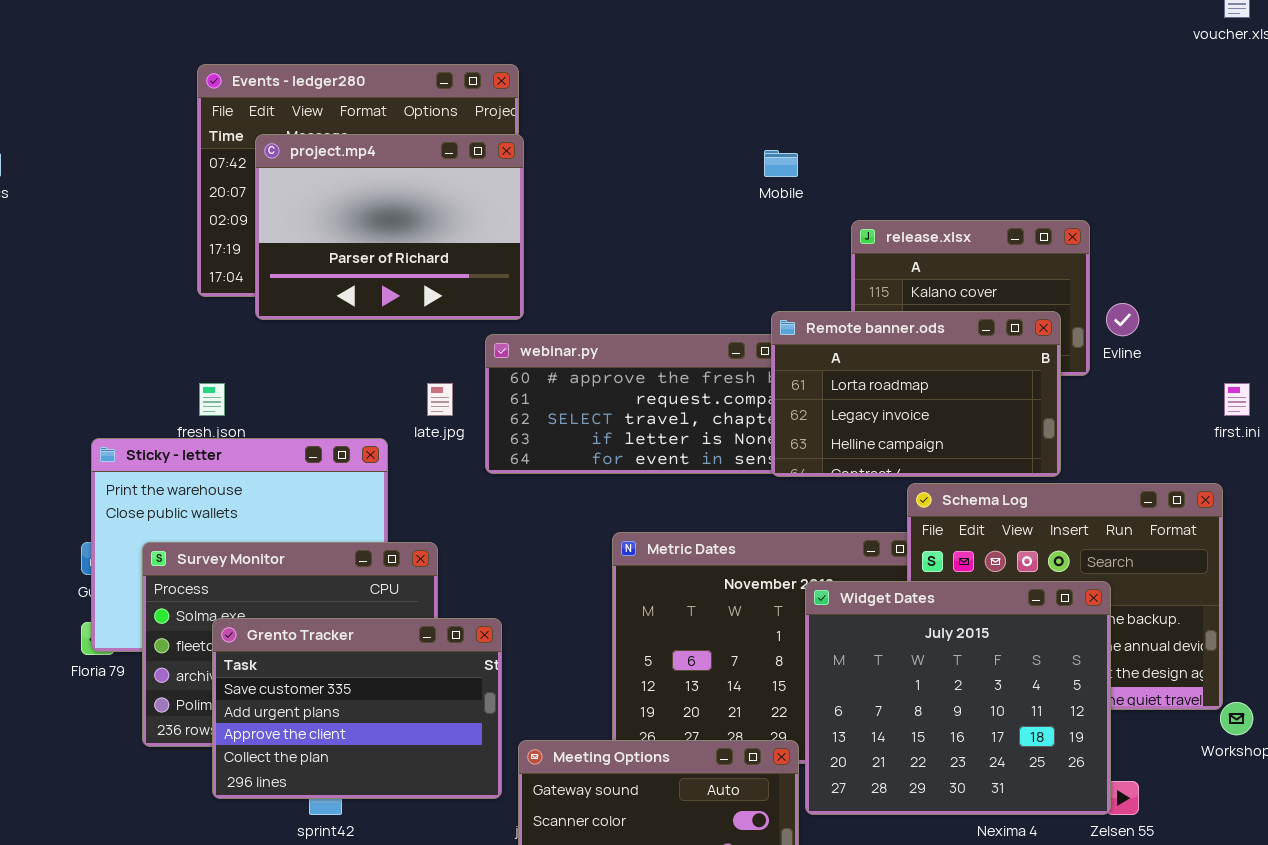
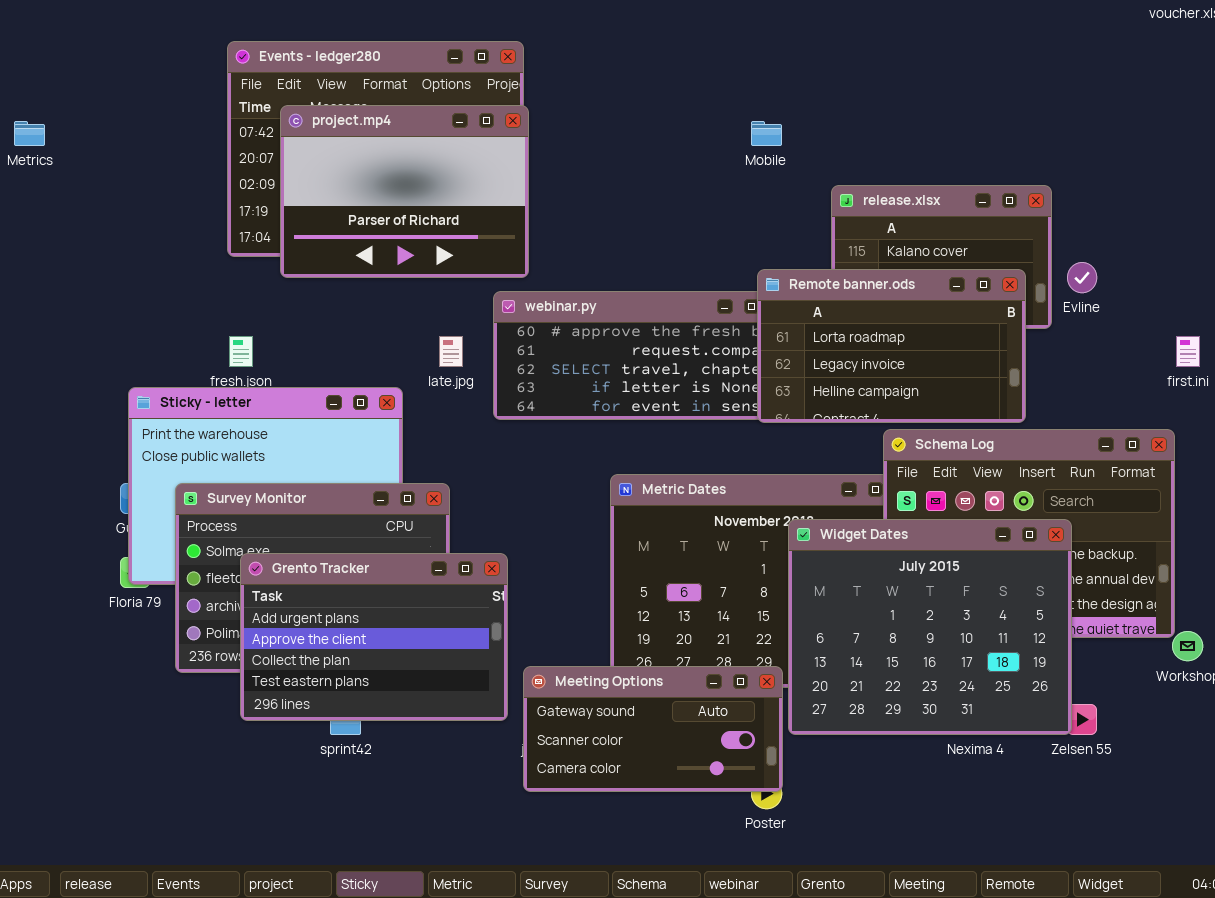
Grento Tracker: [212,618,502,799] -> [240,553,508,721], scrolled down 1 row

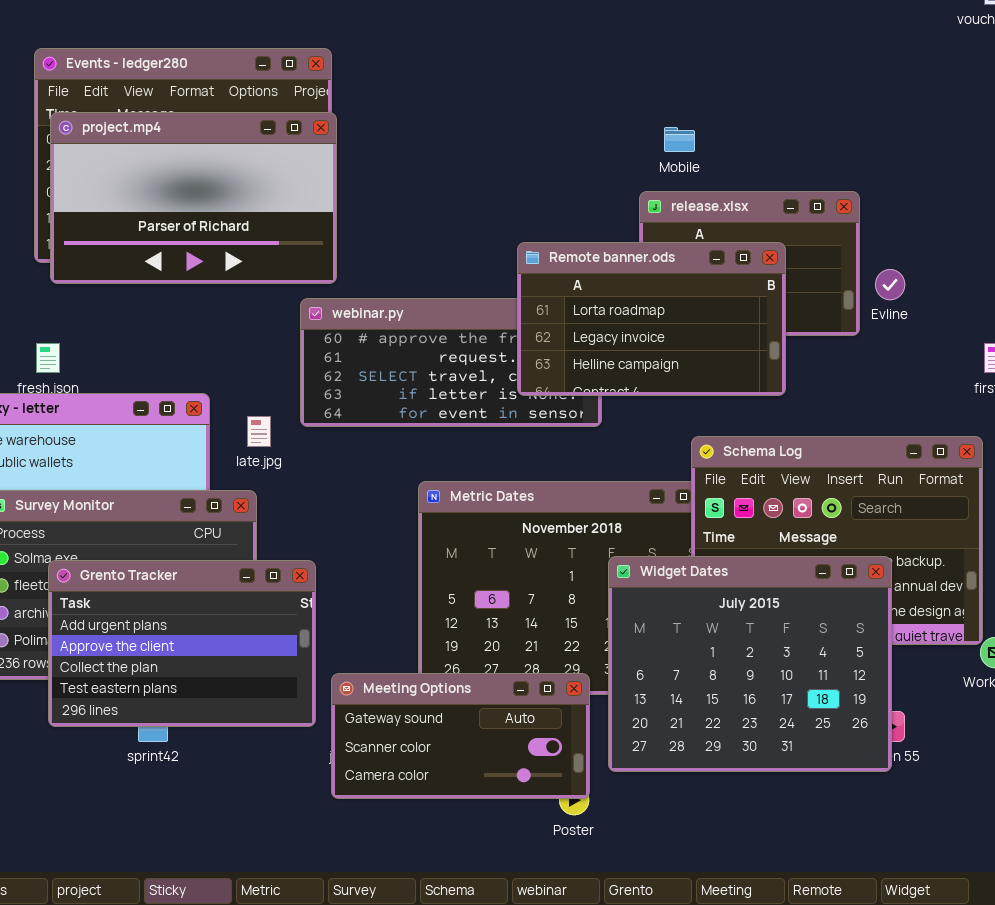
project.mp4: [280,105,529,278] -> [50,112,337,284], resized
Mobile: [751,121,782,146] -> [664,127,695,152], moved
Remote banner.ods: [757,269,1026,423] -> [517,242,786,396], moved
late.jpg: [439,336,463,367] -> [247,416,271,447], moved
Widget Dates: [788,519,1072,735] -> [608,556,892,772], moved

